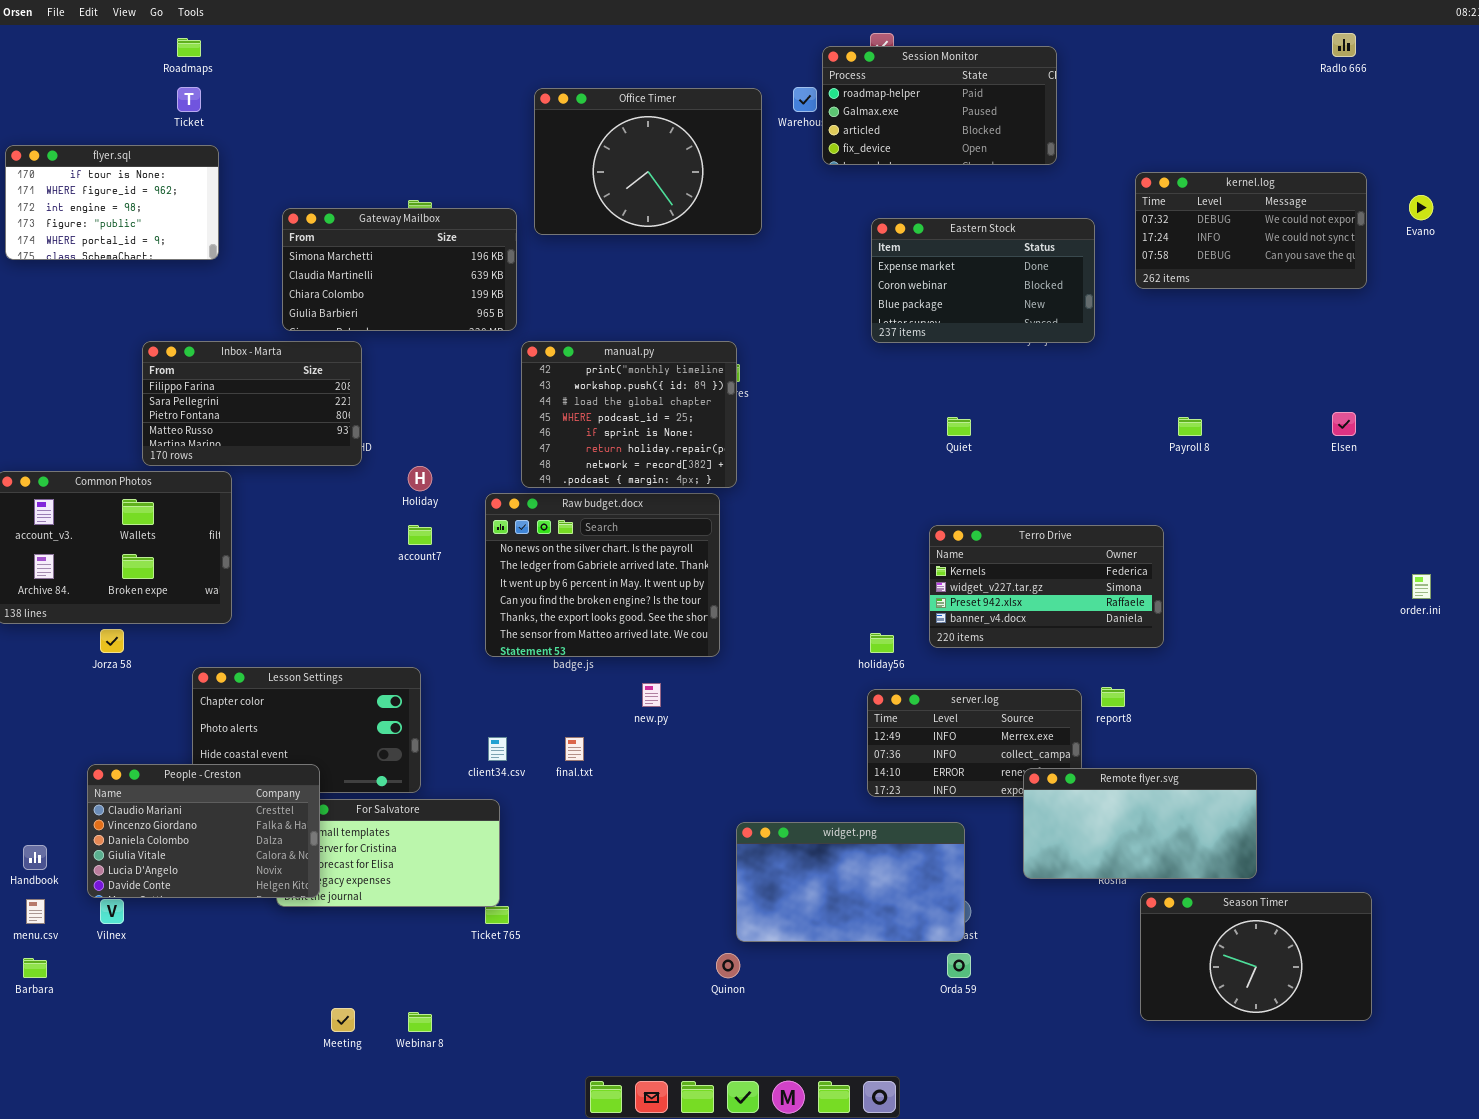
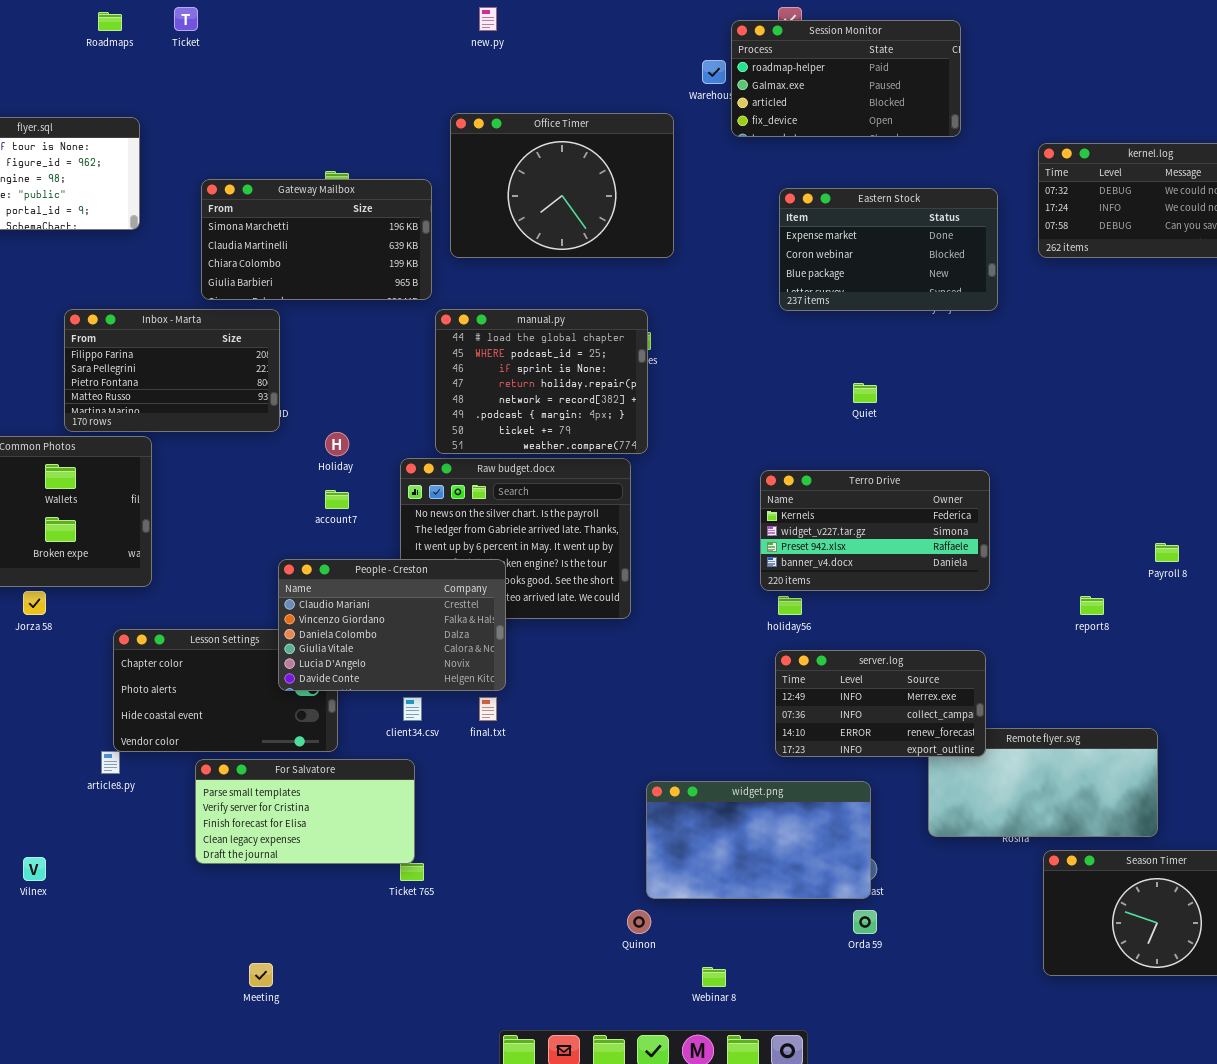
Ticket: [177,87,201,112] -> [174,7,198,31], moved
Office Timer: [534,88,762,235] -> [450,113,674,258], moved
manual.py: [521,341,737,488] -> [435,309,648,454], scrolled down 2 rows
Payroll 8: [1178,417,1202,436] -> [1155,543,1179,562], moved
Terro Drive: [929,525,1164,648] -> [760,470,990,591], moved
new.py: [642,683,661,707] -> [479,7,497,31], moved
report8: [1101,687,1125,707] -> [1080,596,1104,615], moved
server.log: [867,689,1082,797] -> [775,650,986,757], raised
People - Creston: [87,764,320,898] -> [278,559,506,691], moved
Webinar 8: [408,1012,432,1032] -> [702,967,726,987], moved

